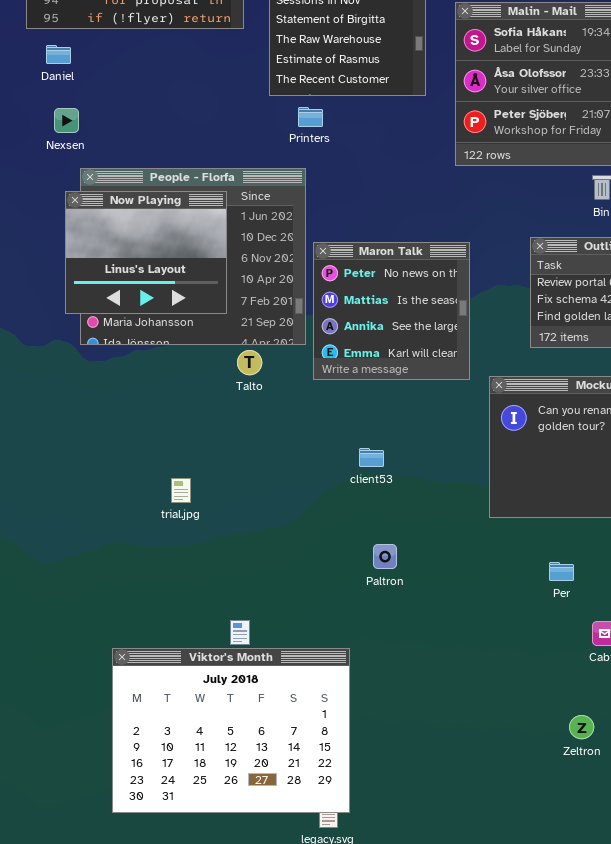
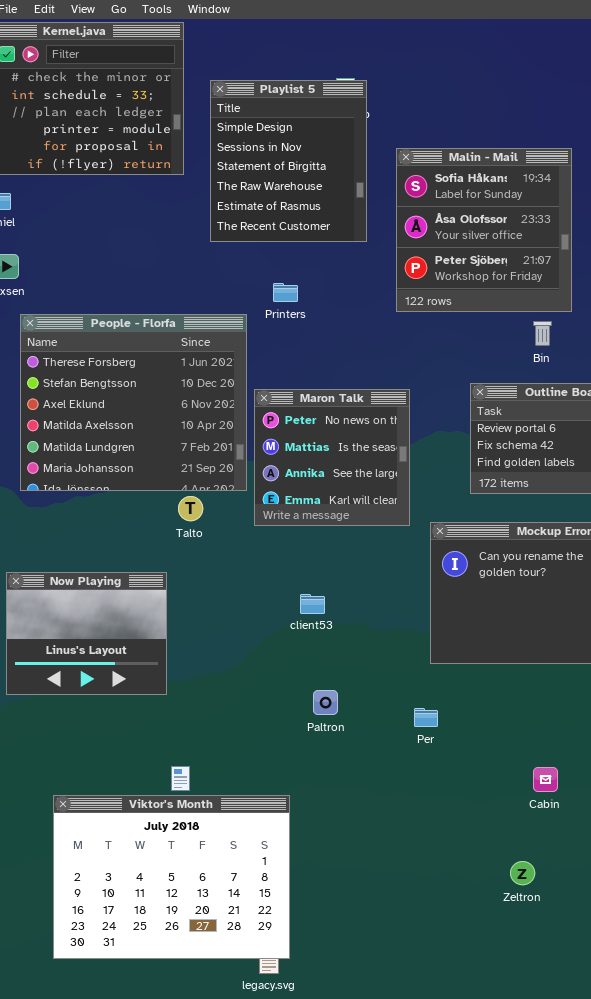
Printers: [298,107,323,127] -> [273,283,298,302], moved
Now Playing: [65,191,227,314] -> [6,572,167,695], moved
Per: [549,562,574,581] -> [414,708,438,727], moved

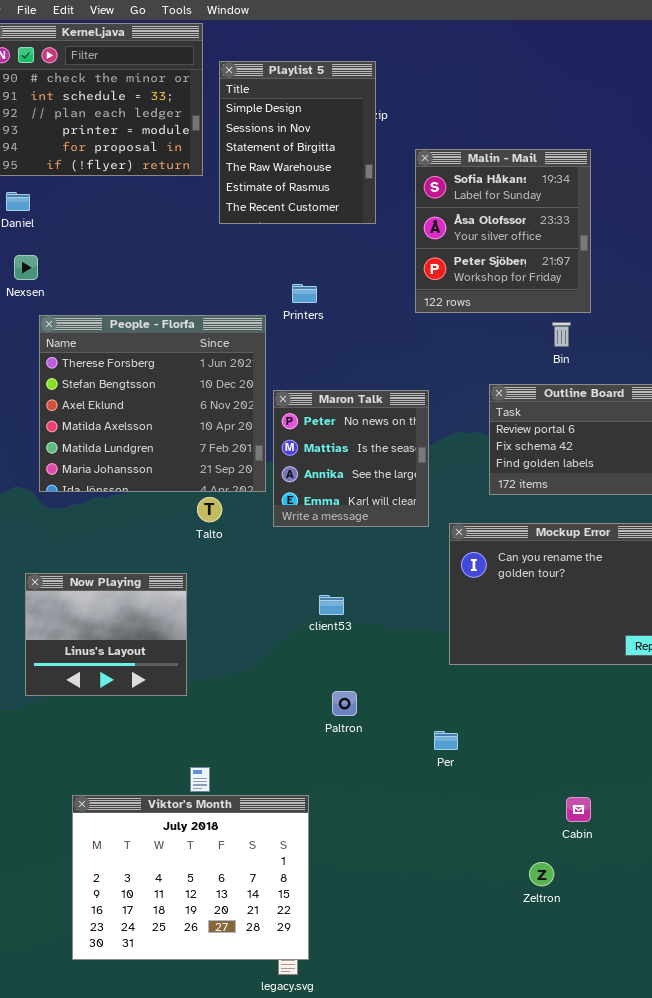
Playlist 5: [210,80,367,242] -> [219,61,376,224], moved
Per: [414,708,438,727] -> [434,731,458,750], moved
Cabin: [533,767,558,792] -> [566,797,591,822], moved

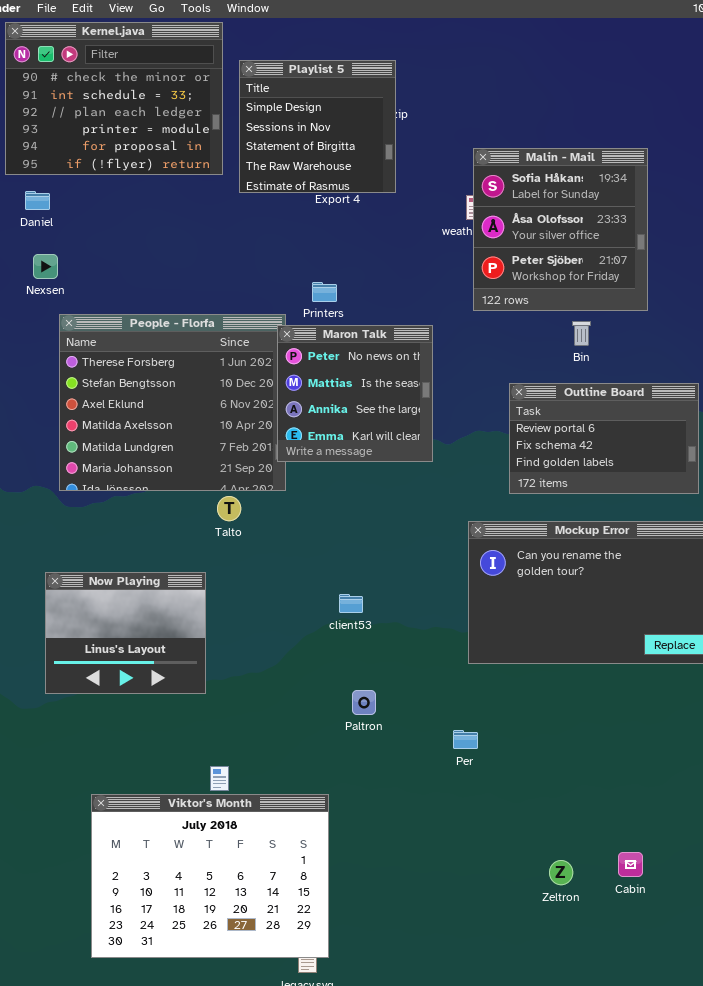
Playlist 5: [219,61,376,224] -> [239,60,396,193], resized
Malin - Mail: [415,149,591,313] -> [473,148,648,311], moved
Maron Talk: [273,390,429,527] -> [277,325,433,462], moved
Cabin: [566,797,591,822] -> [618,852,643,877], moved

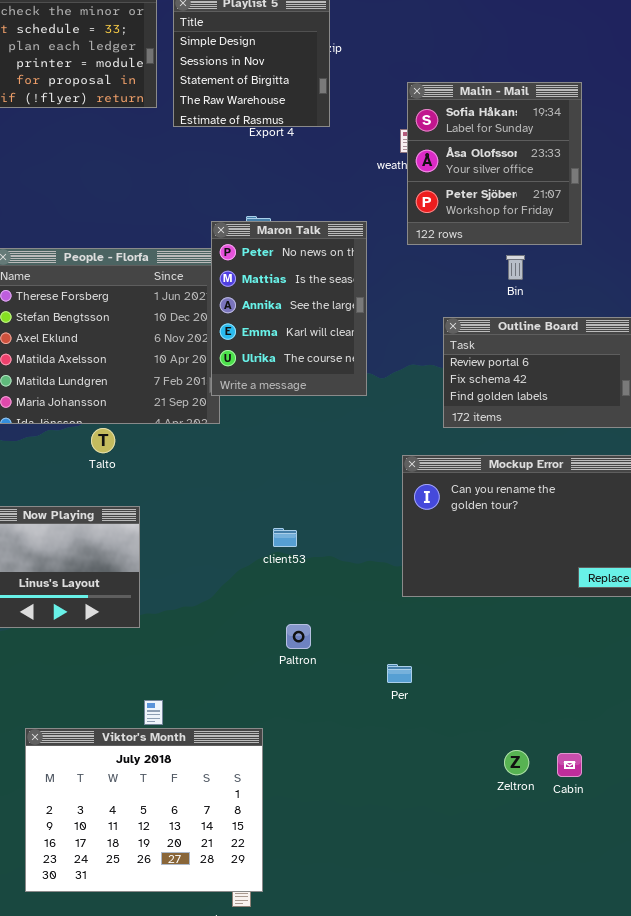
Maron Talk: [277,325,433,462] -> [211,221,367,396], resized
Talto: [217,496,241,521] -> [91,428,115,453], moved
Cabin: [618,852,643,877] -> [557,753,582,777], moved
Zeltron: [549,860,573,885] -> [504,750,529,775], moved

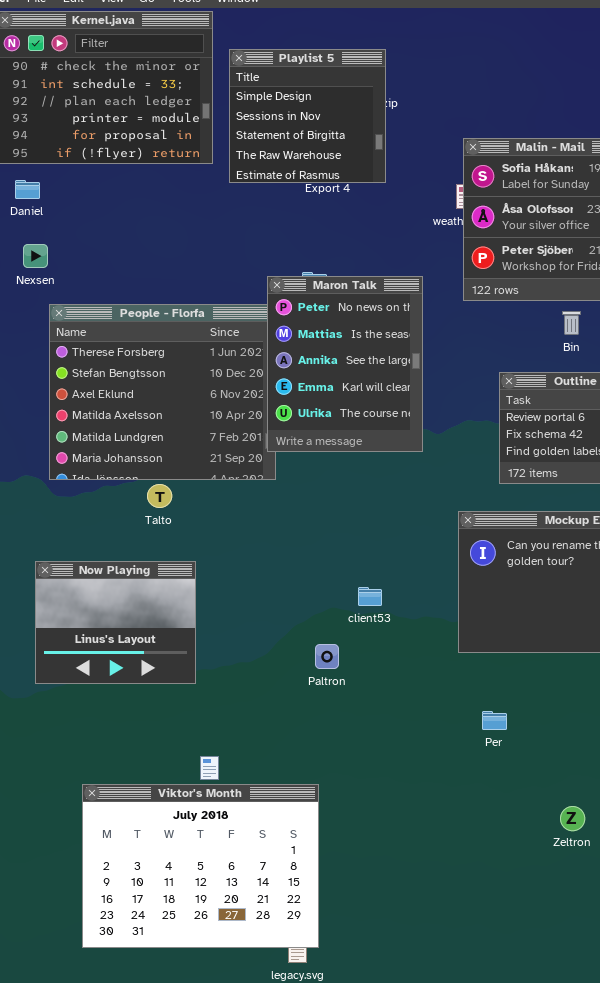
client53: [273,528,297,547] -> [358,587,382,606], moved
Paltron: [286,624,311,649] -> [315,644,339,669], moved
Per: [387,664,412,683] -> [482,711,507,730], moved

